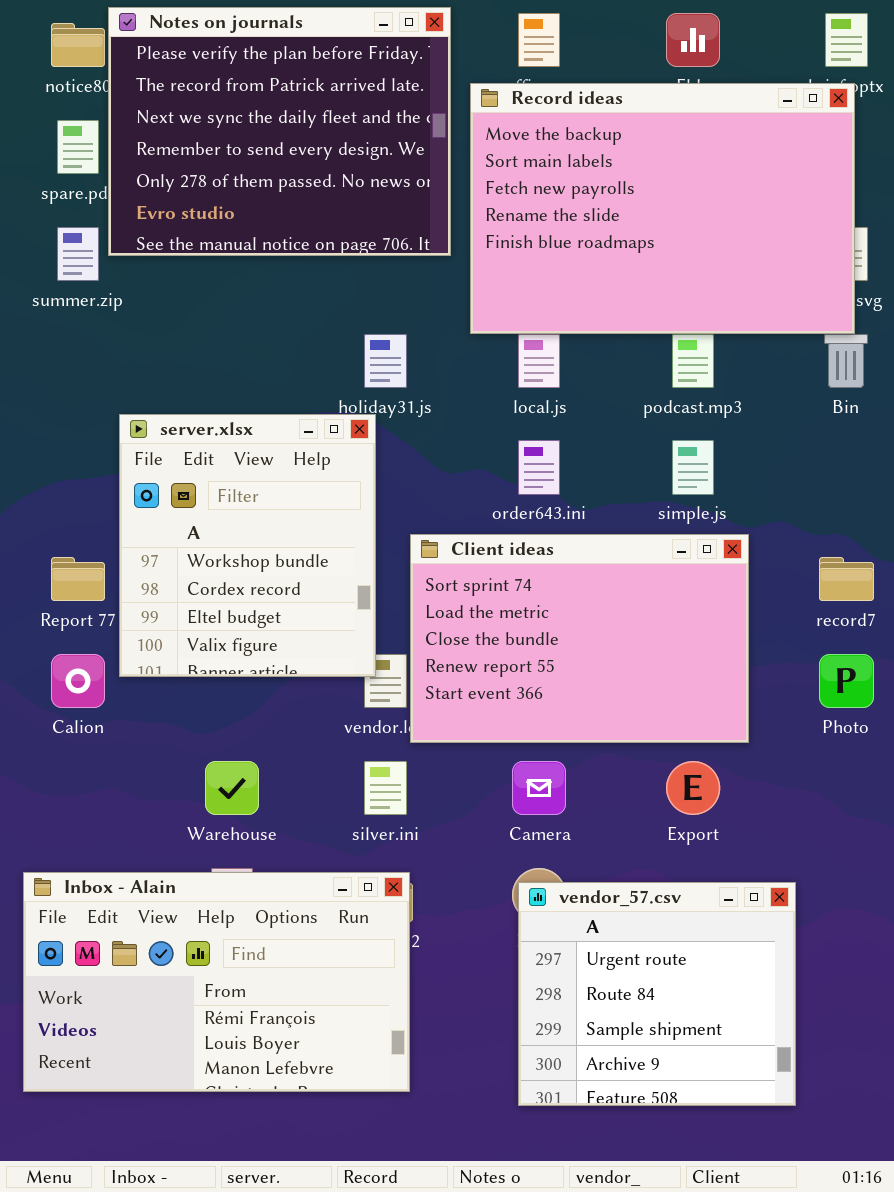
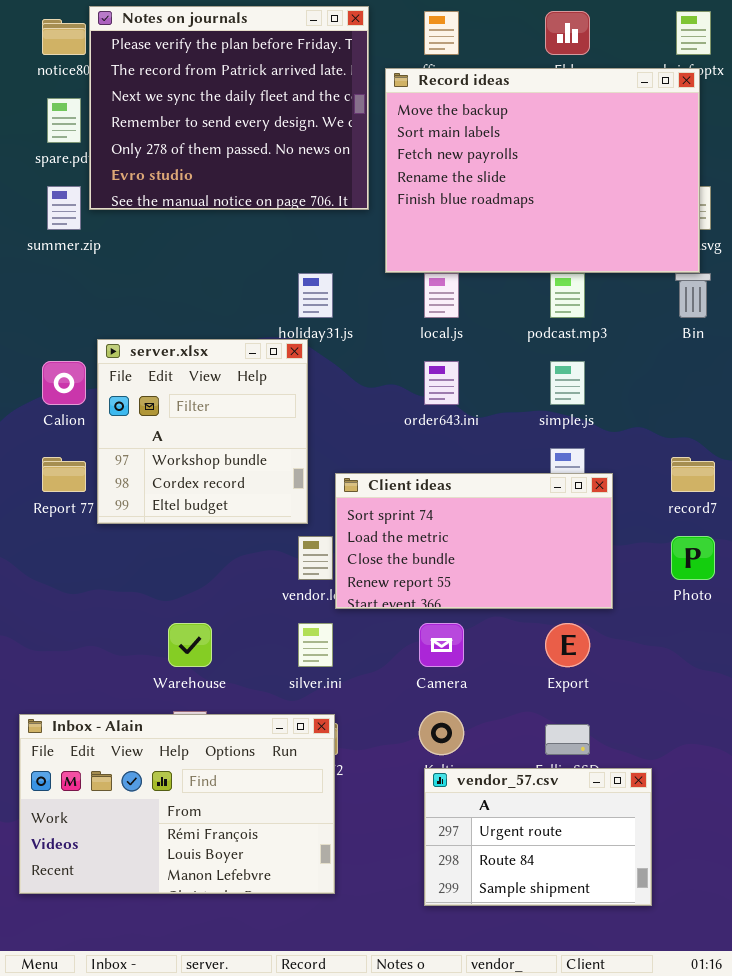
server.xlsx: [119,414,376,677] -> [97,339,308,524], resized
Client ideas: [410,534,749,743] -> [335,473,613,609], resized
Calion: [51,654,105,708] -> [42,361,86,405], moved
vendor_57.csv: [518,882,796,1106] -> [424,768,652,906], resized

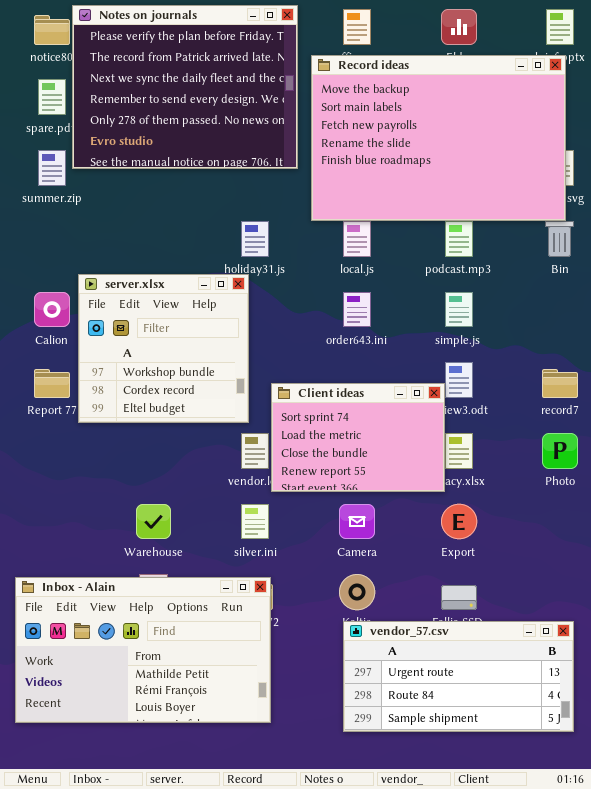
Client ideas: [335,473,613,609] -> [271,383,445,492], resized
Inbox - Alain: [19,714,335,894] -> [15,577,271,723], scrolled up 1 row
vendor_57.csv: [424,768,652,906] -> [343,621,574,732], resized

